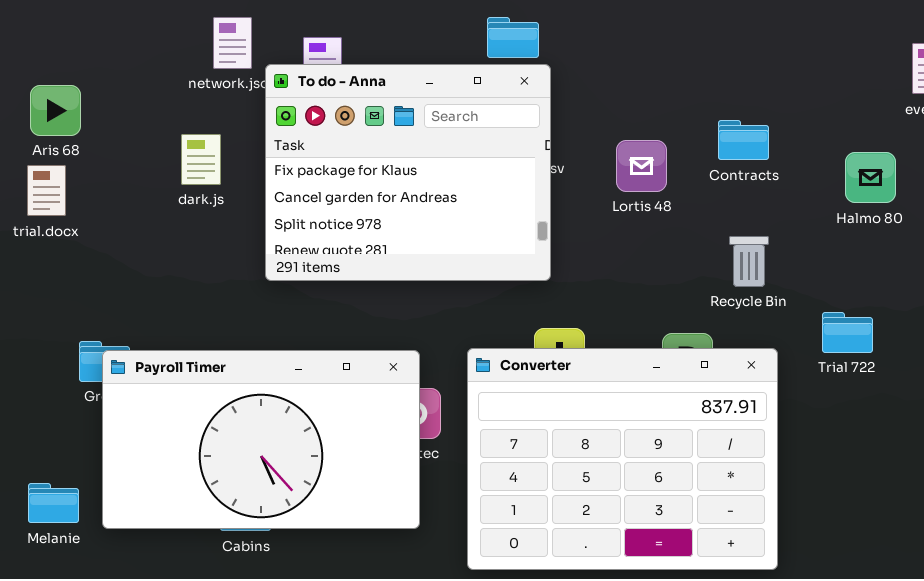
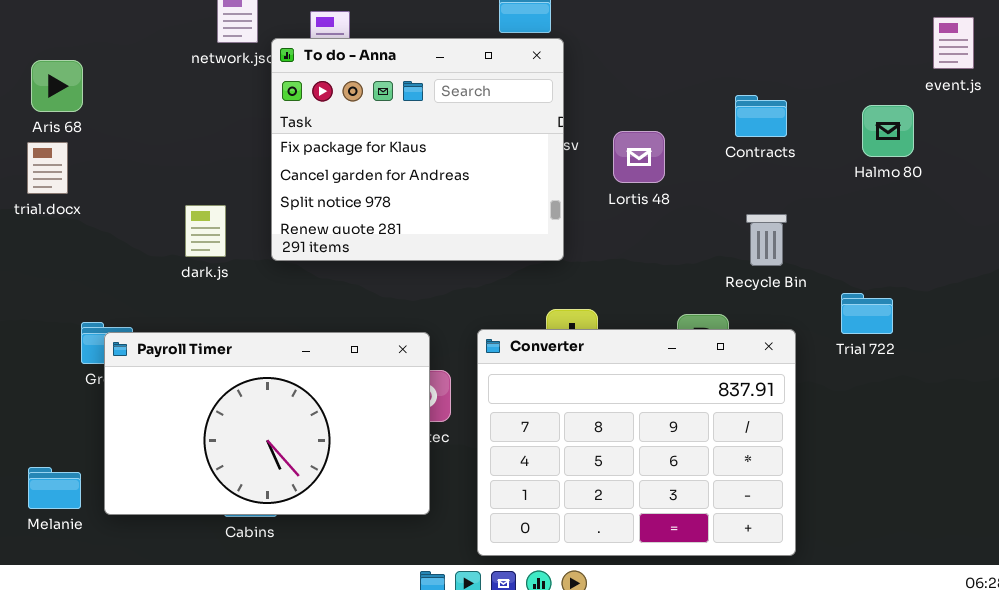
dark.js: [181,134,221,185] -> [185,205,226,257], moved
Lortis 48: [616,140,667,192] -> [613,131,665,183], moved
Halmo 80: [845,152,896,203] -> [862,105,914,157], moved

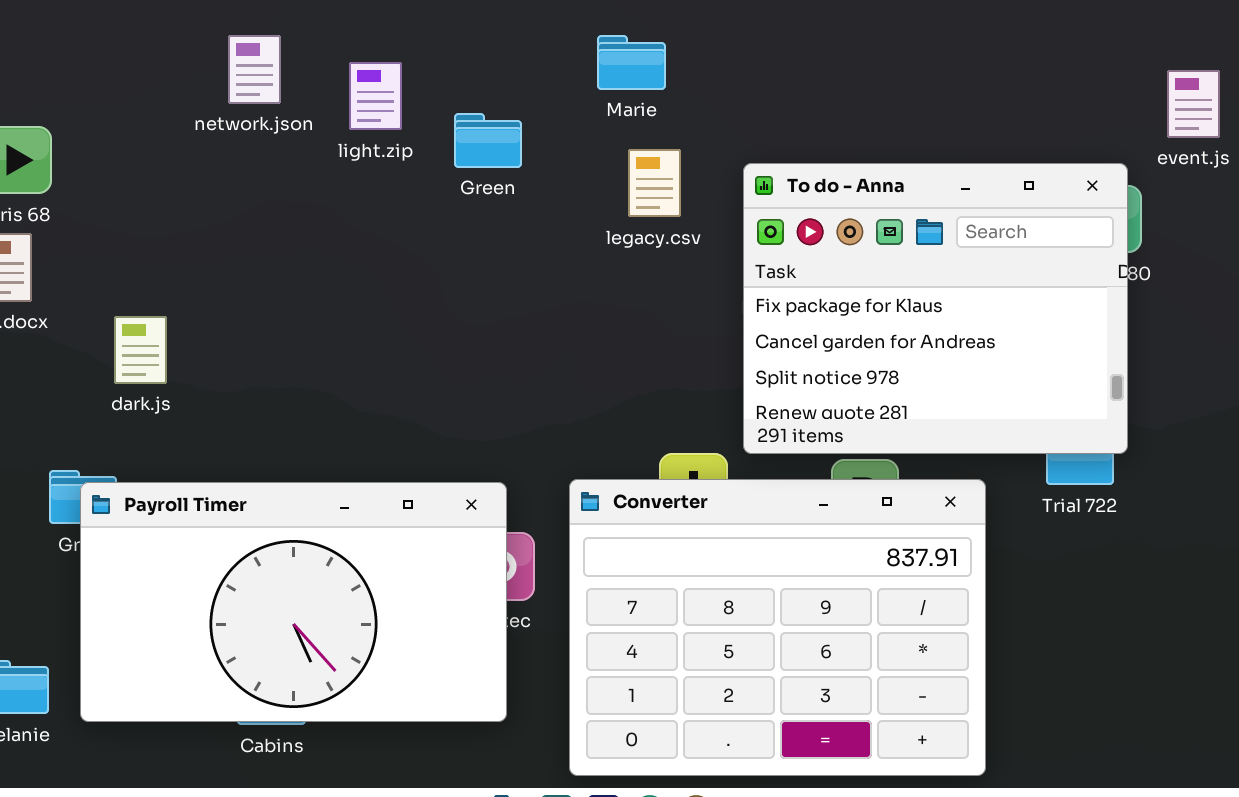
To do - Anna: [271,38,564,261] -> [743,163,1128,454], moved
dark.js: [185,205,226,257] -> [114,316,167,384], moved

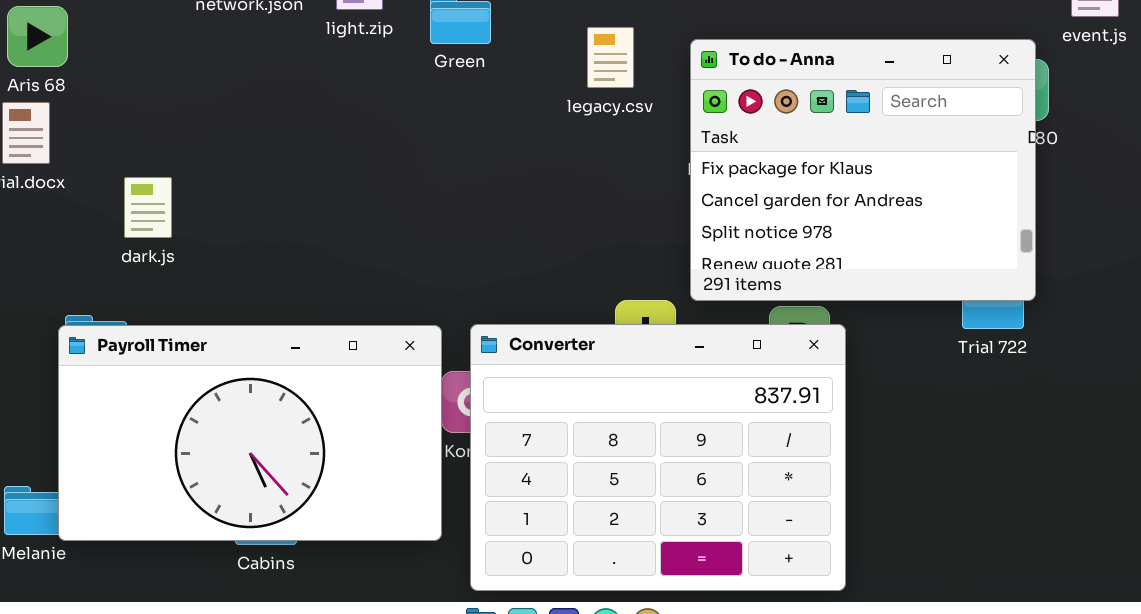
Converter: [569,479,986,776] -> [470,324,846,591], moved
Payroll Timer: [80,482,507,722] -> [58,325,442,541], moved

